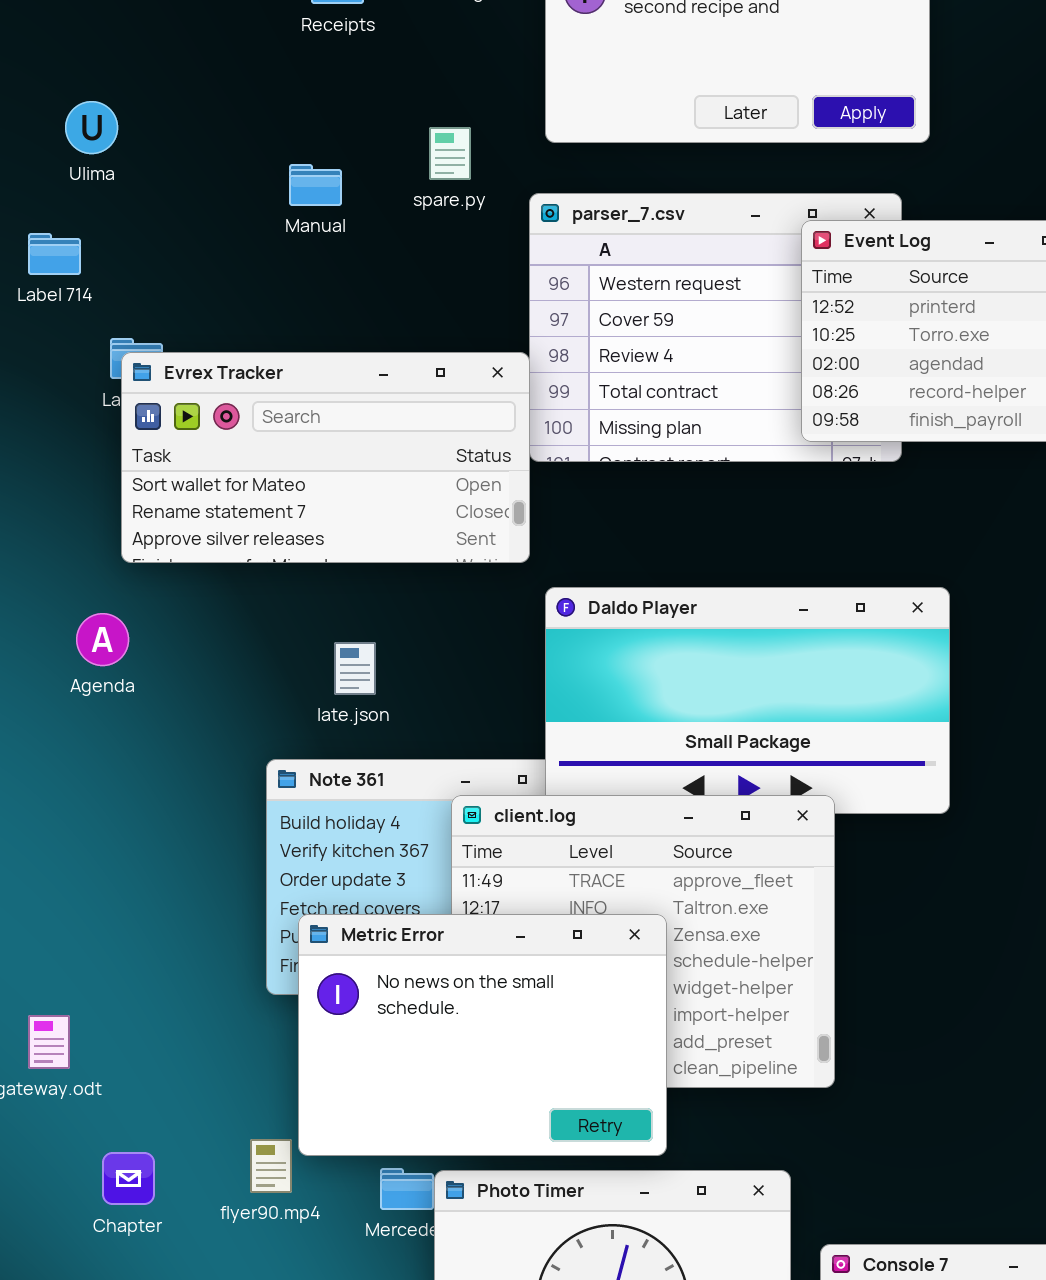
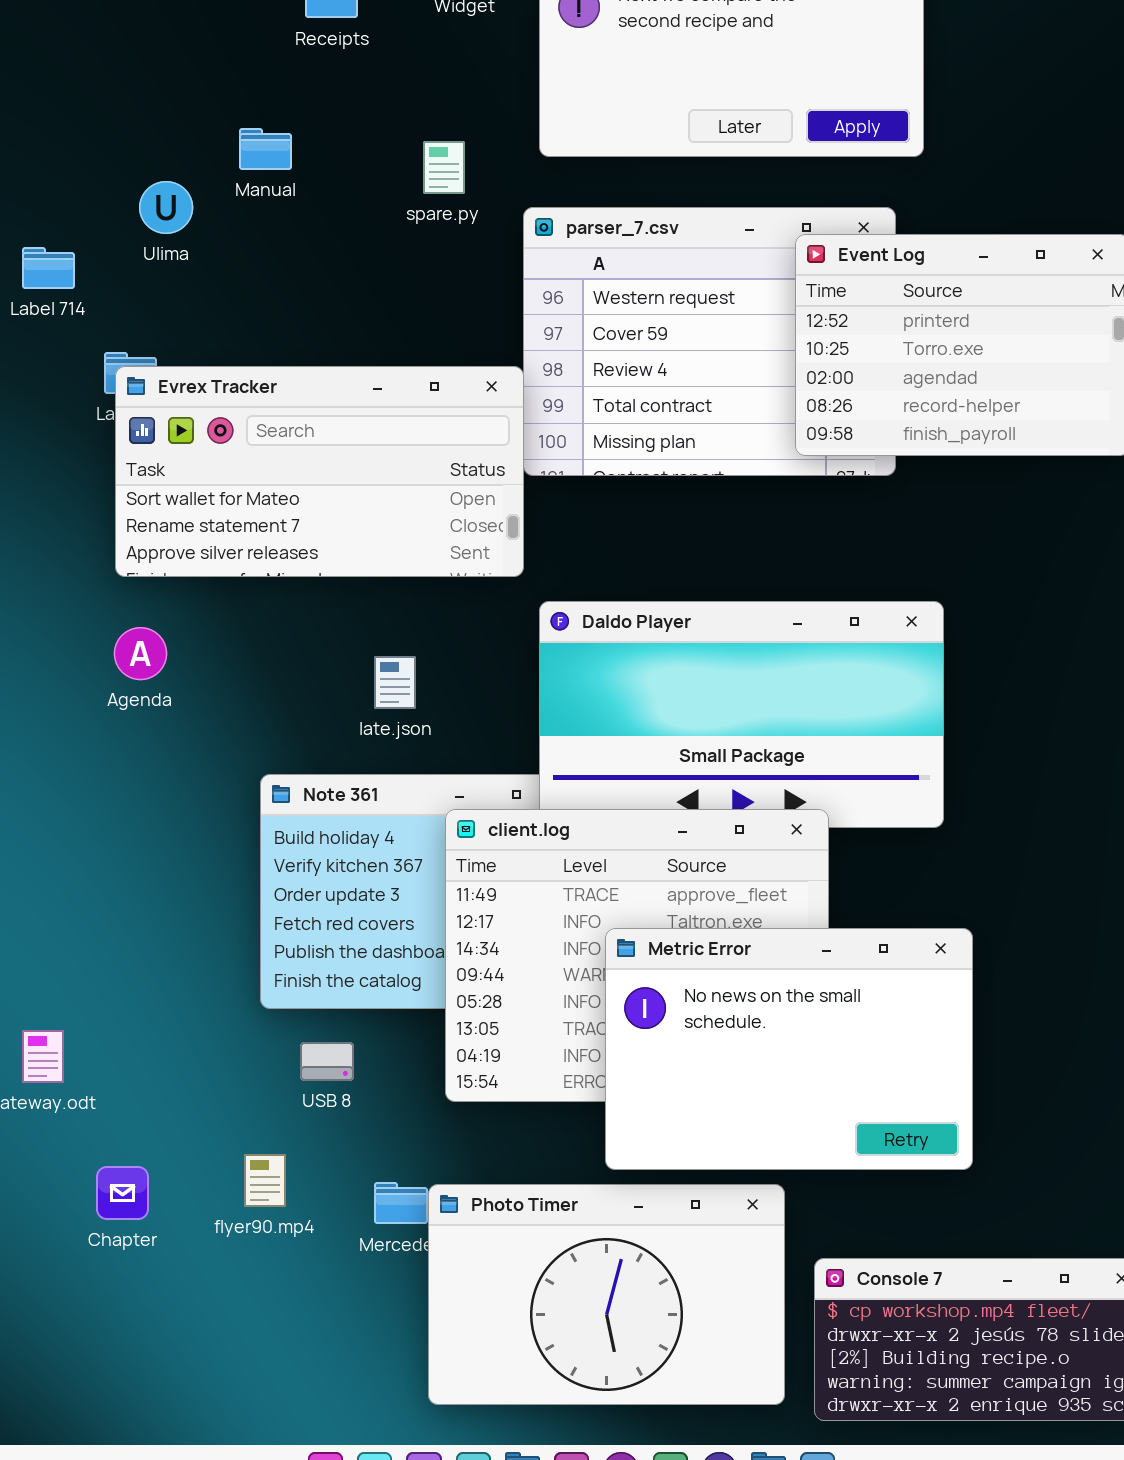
Ulima: [65,101,118,154] -> [139,181,193,234], moved
Manual: [289,164,342,206] -> [239,128,292,170], moved
Agenda: [76,613,129,666] -> [114,627,167,680], moved
late.json: [334,642,376,695] -> [374,656,416,709], moved
Metric Error: [298,914,667,1156] -> [605,928,973,1170], moved

